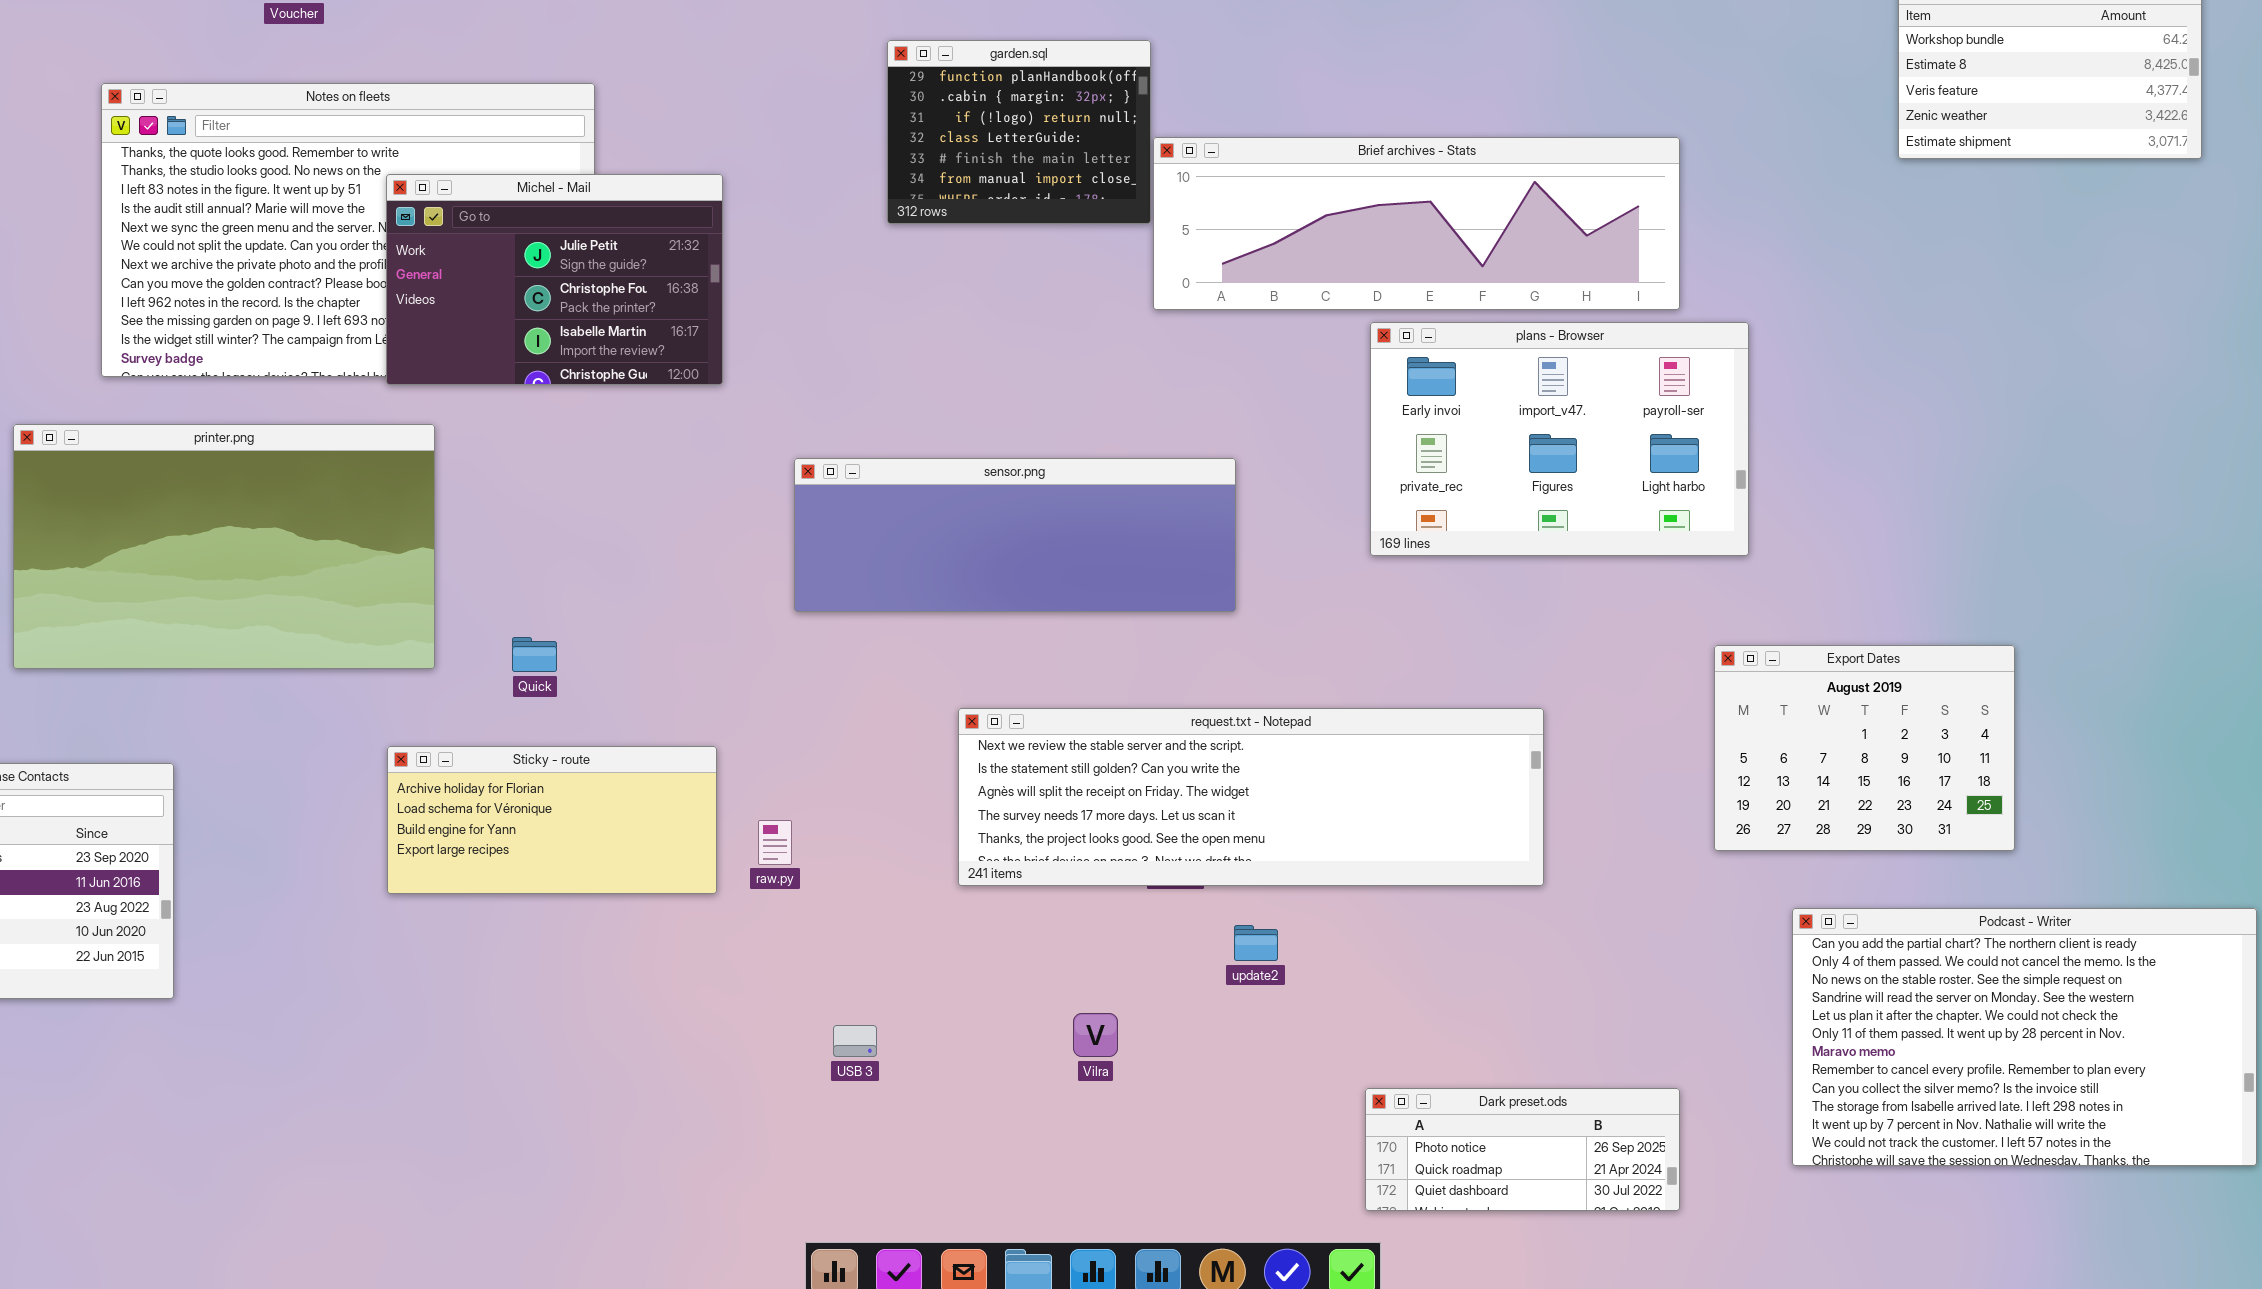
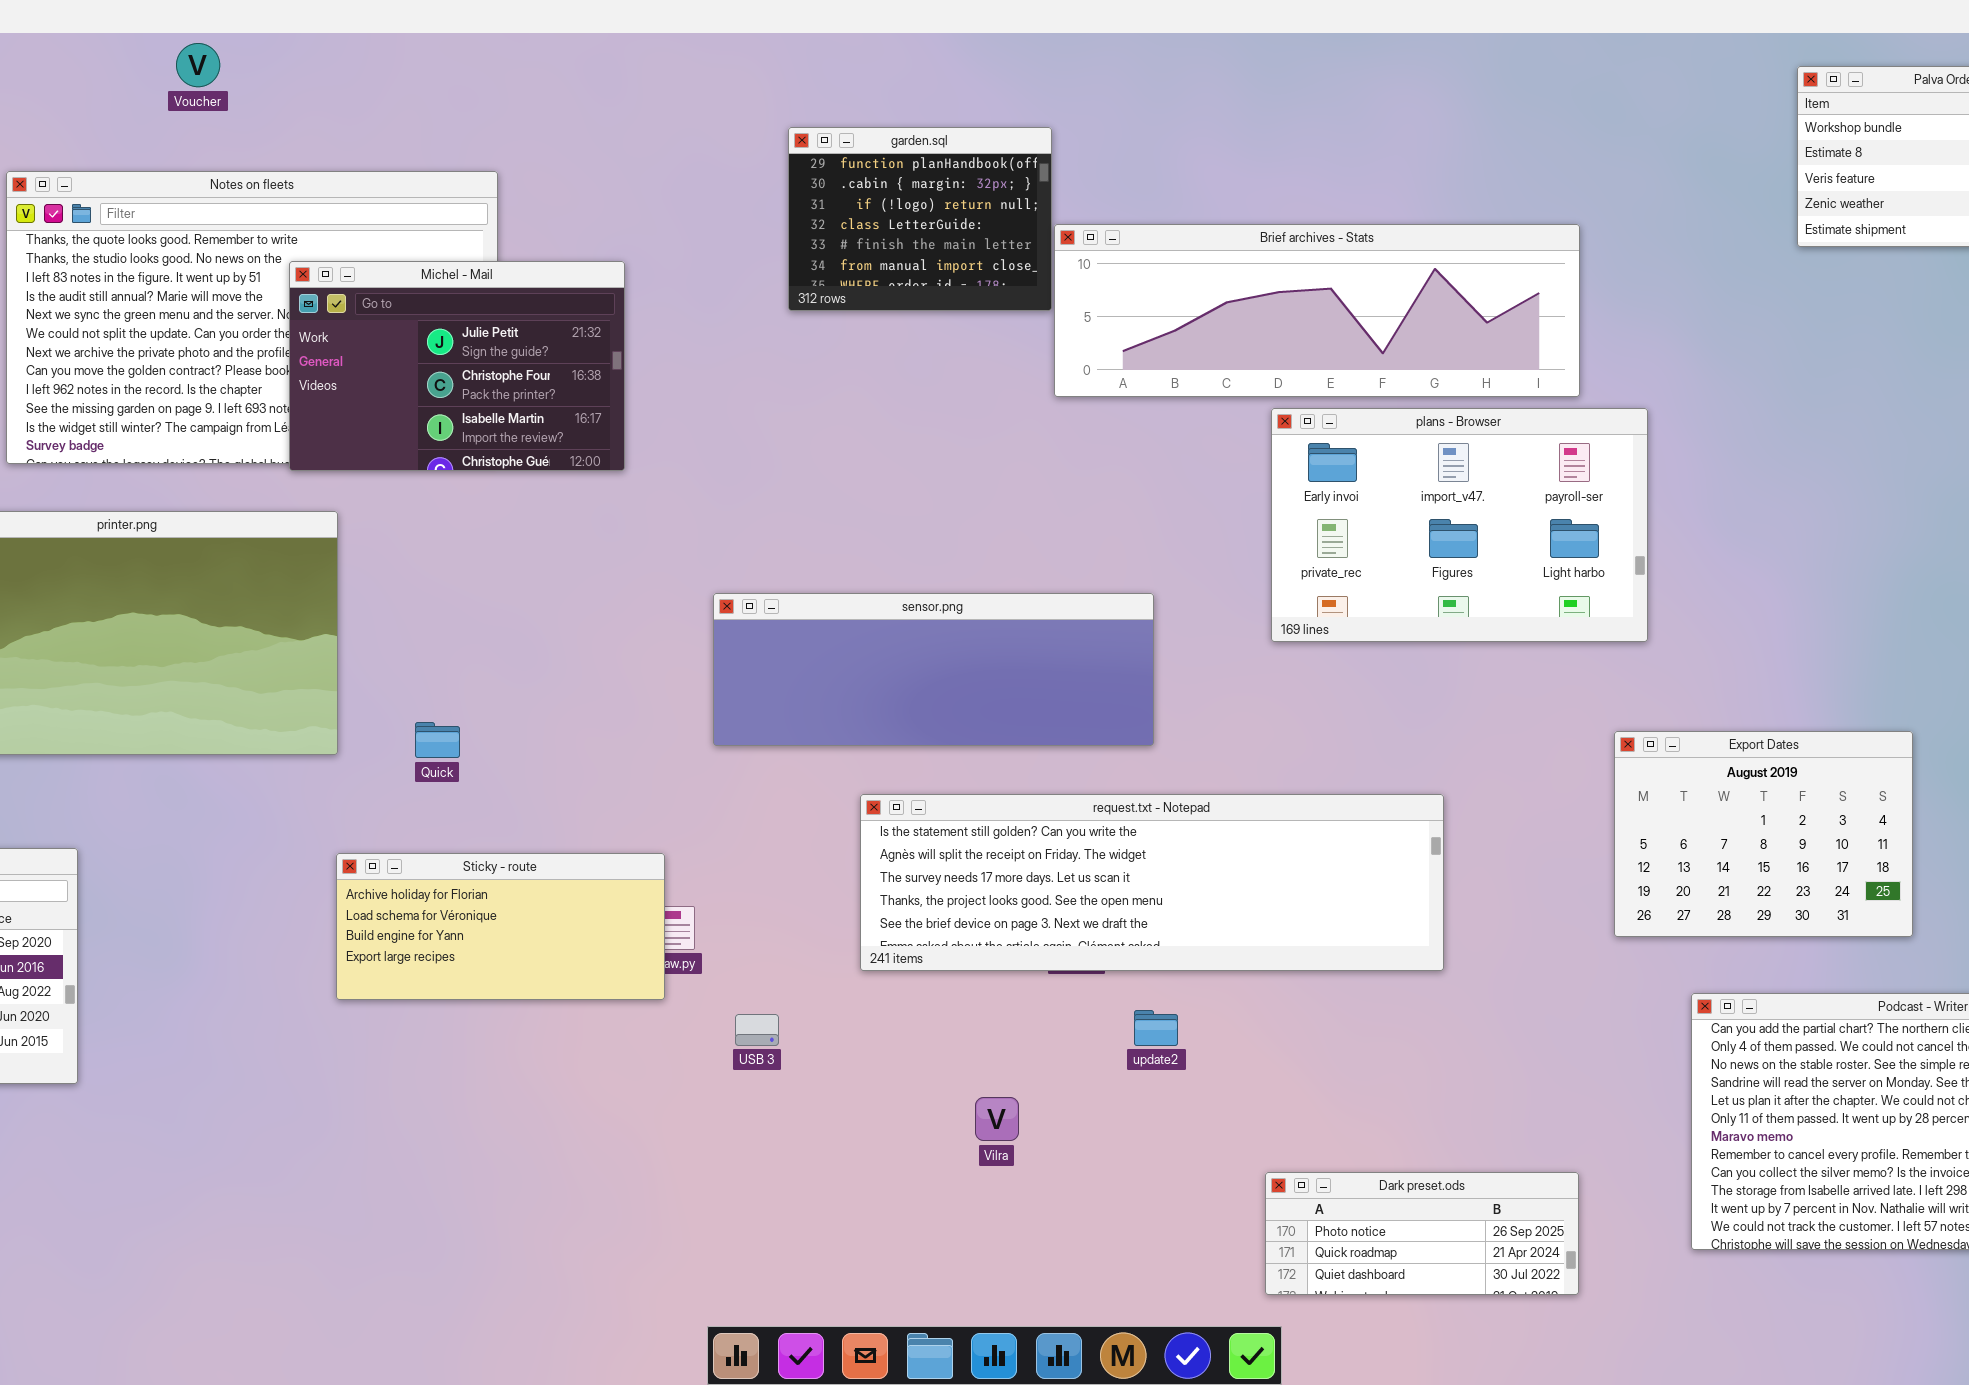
sensor.png: [794,458,1236,612] -> [713,593,1154,746], moved
request.txt - Notepad: [958,708,1544,886] -> [860,794,1444,971], scrolled down 1 row
Sticky - route: [387,746,717,894] -> [336,853,665,1000], moved
USB 3: [833,1025,877,1057] -> [735,1014,779,1046], moved

